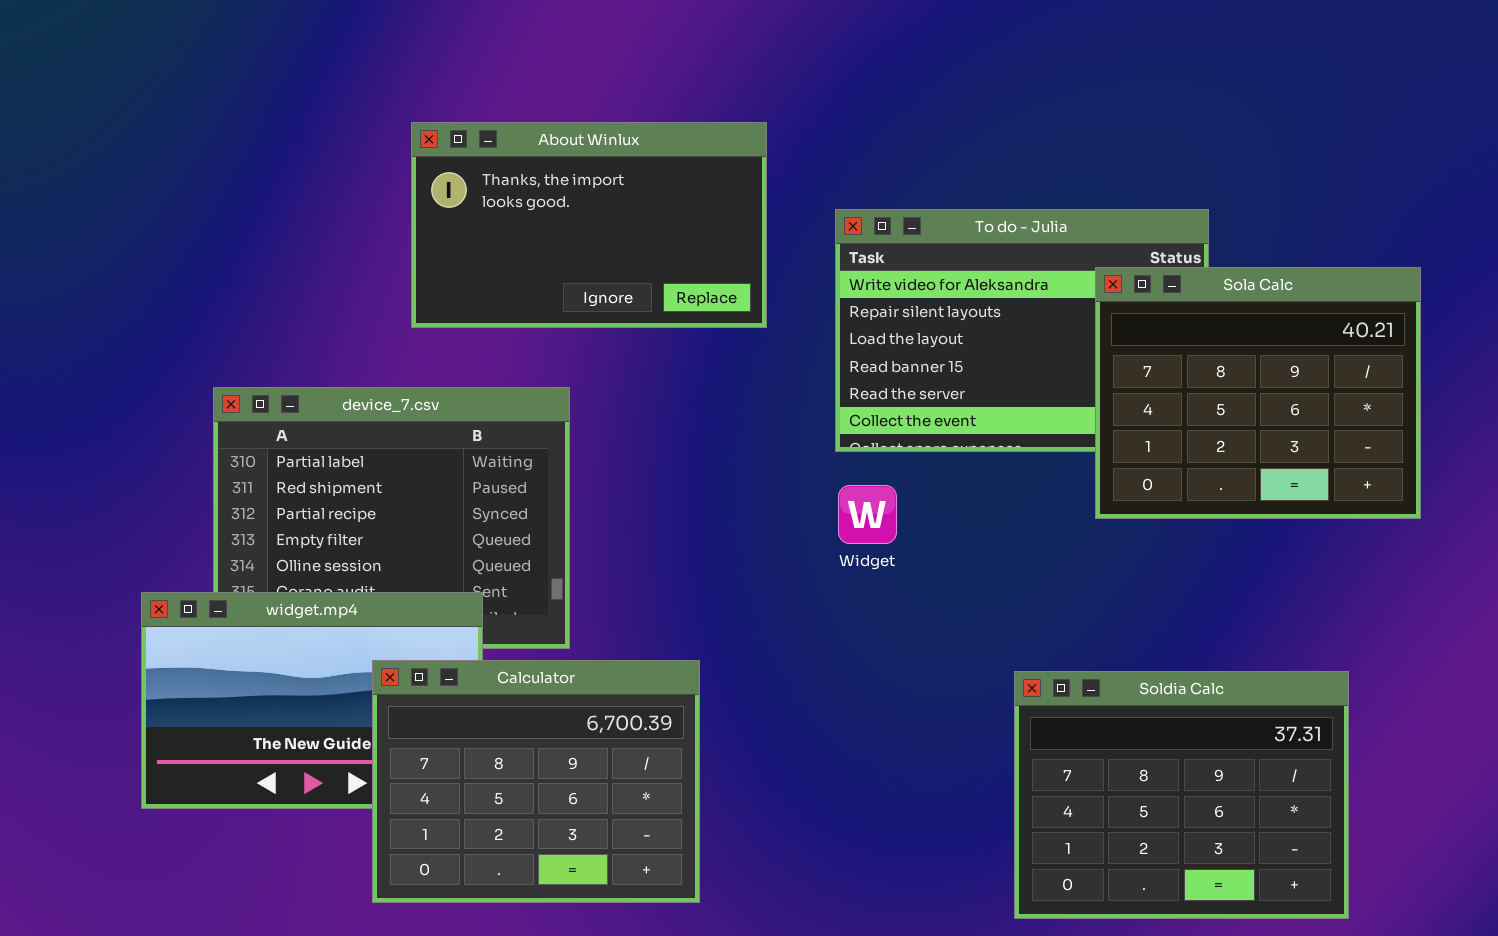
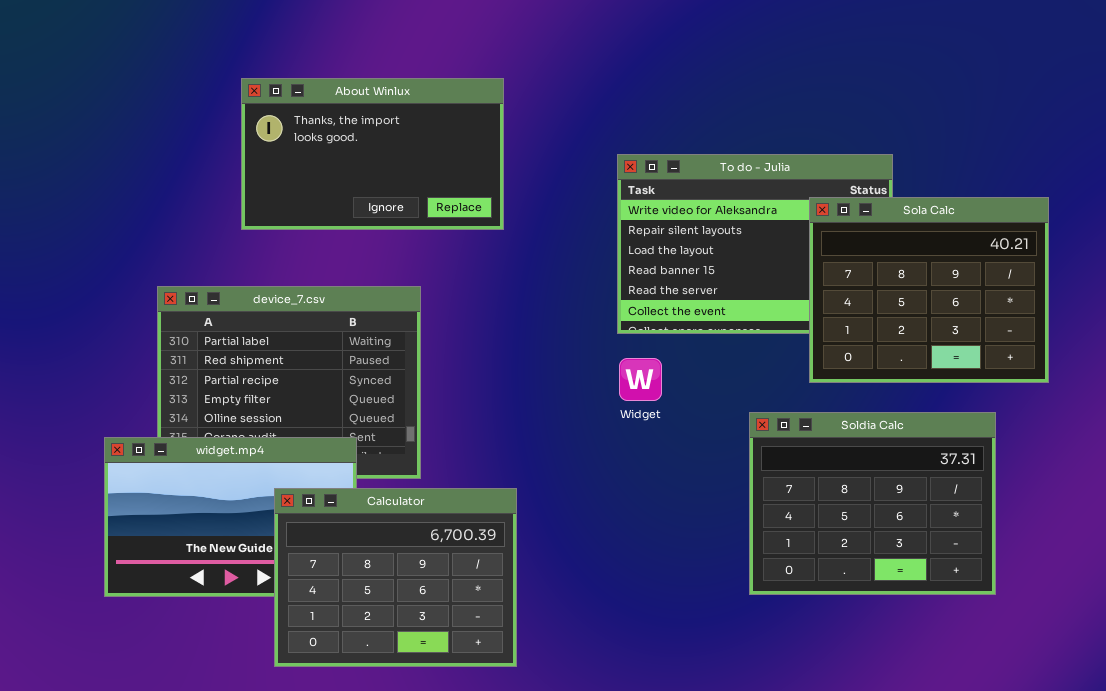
About Winlux: [411,122,767,328] -> [241,78,504,230], moved
Soldia Calc: [1014,671,1349,919] -> [749,412,996,595], moved

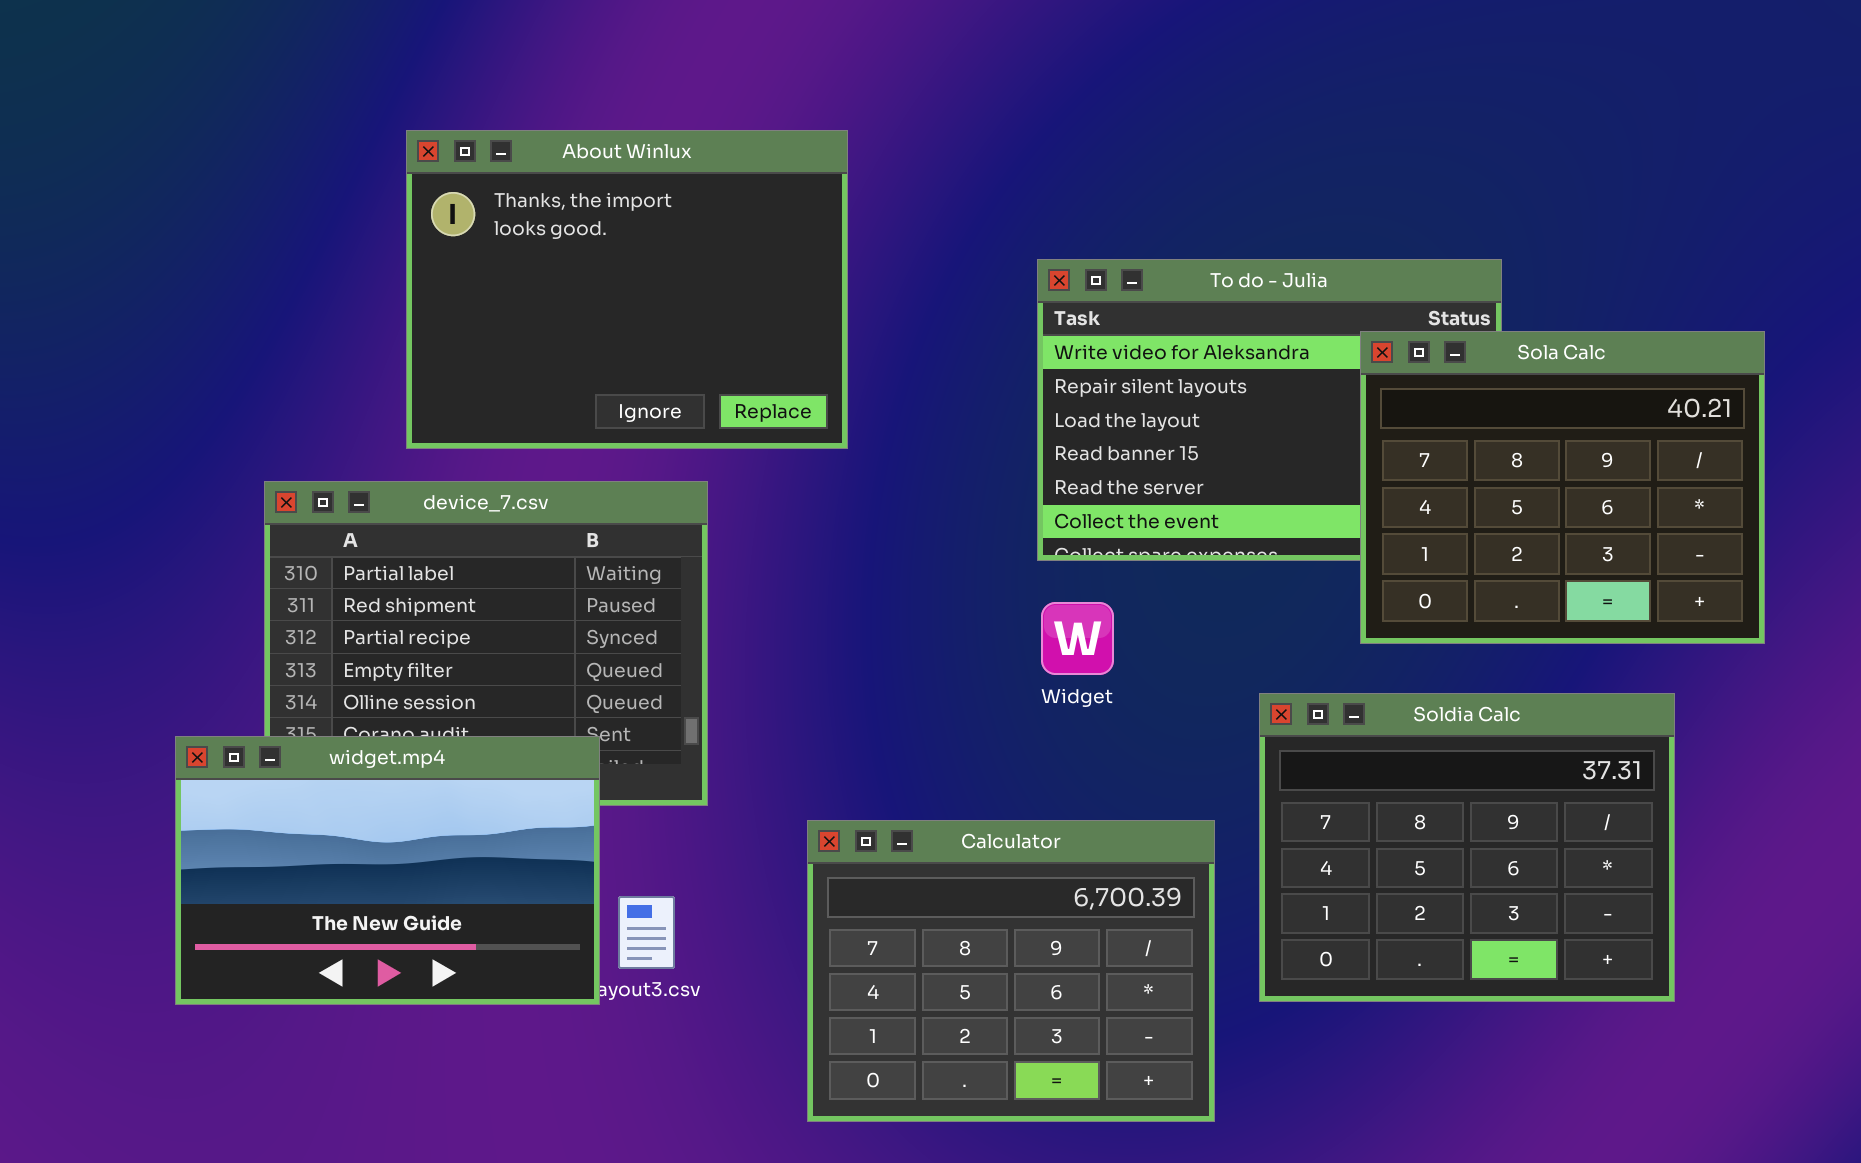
About Winlux: [241,78,504,230] -> [406,130,848,449], resized
Calculator: [274,488,517,667] -> [807,820,1215,1122], moved

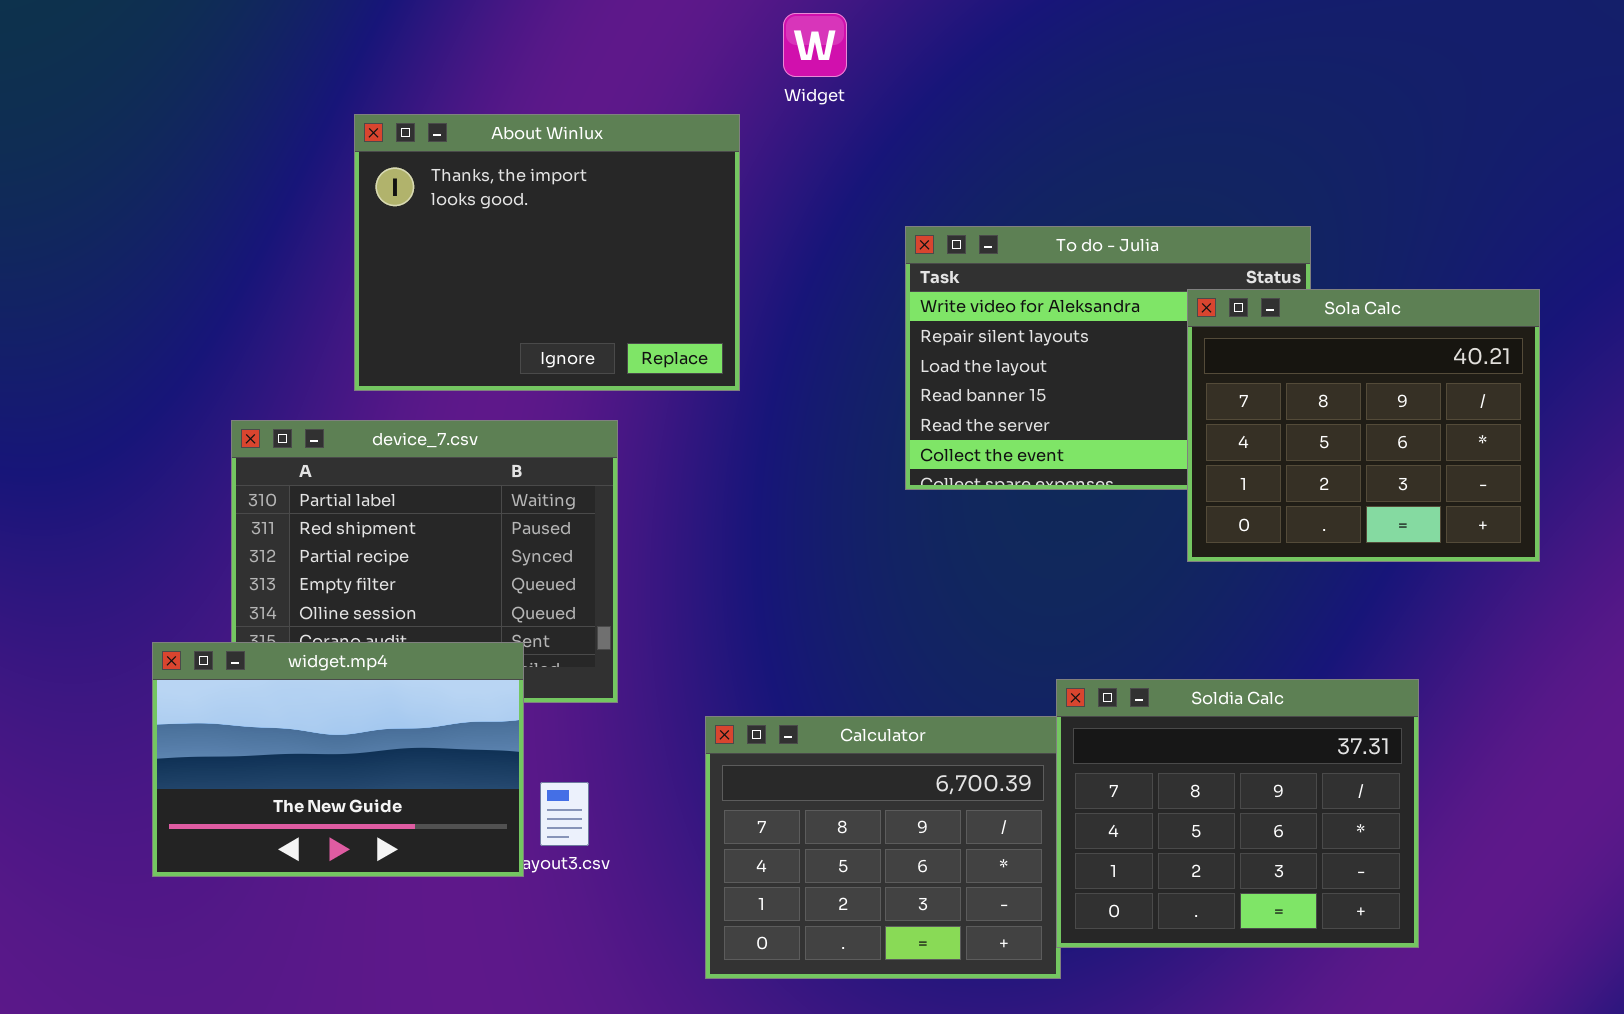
Widget: [1041,602,1114,675] -> [783,13,847,77], moved
Soldia Calc: [1259,693,1675,1002] -> [1056,679,1419,948], moved

